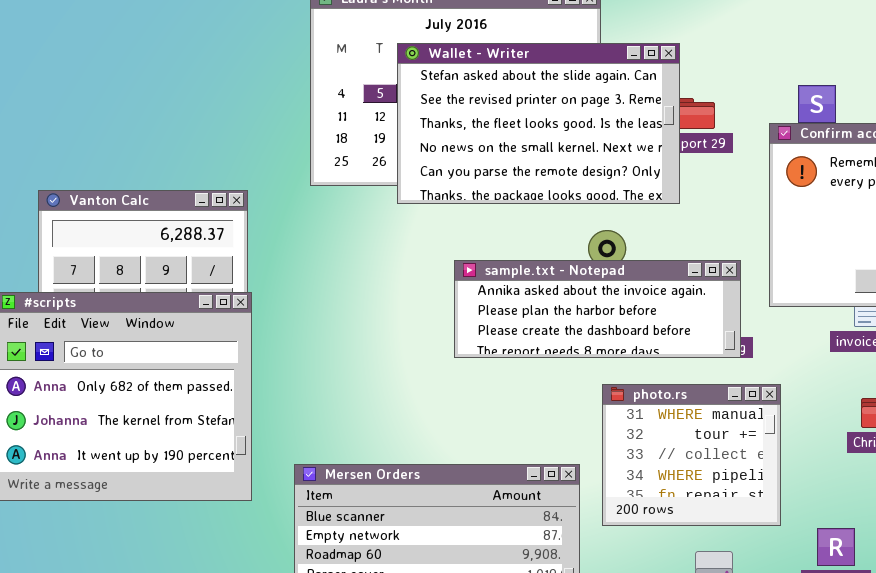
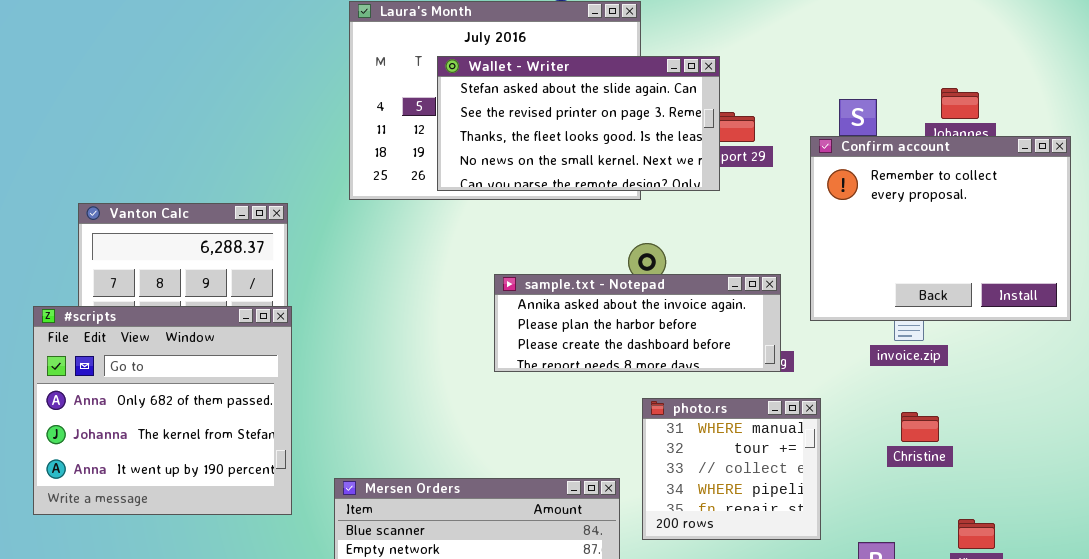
Wallet - Writer: [397,43,680,204] -> [437,56,720,191], resized

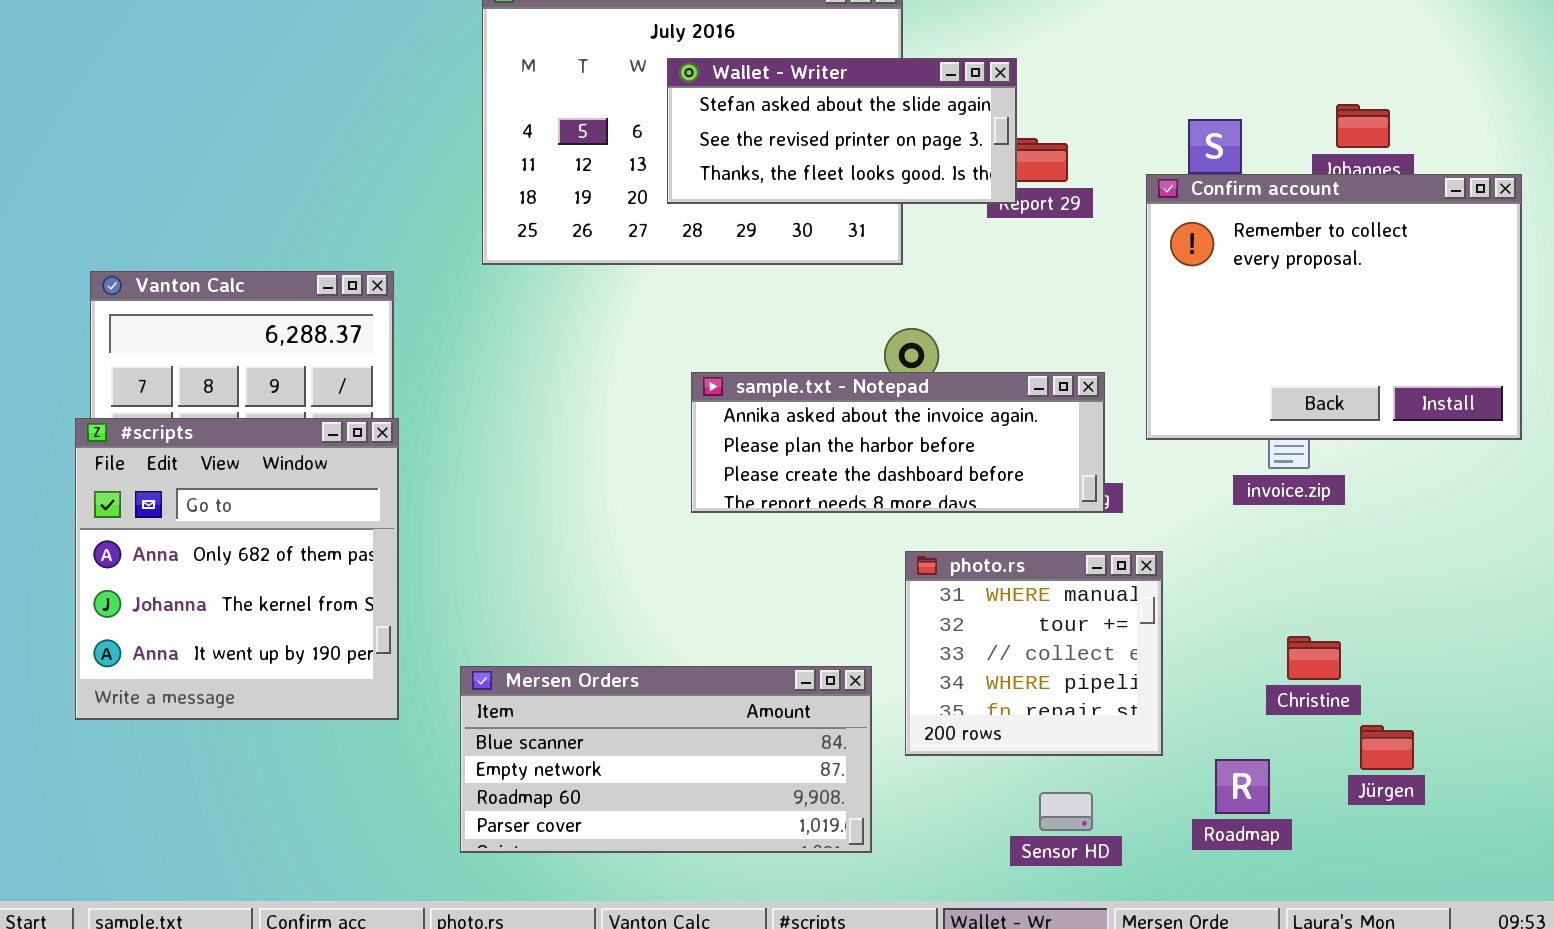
Wallet - Writer: [437,56,720,191] -> [667,58,1017,204], resized
#scripts: [33,306,292,515] -> [75,418,399,720], resized
Christine: [901,412,939,442] -> [1287,636,1341,680], moved

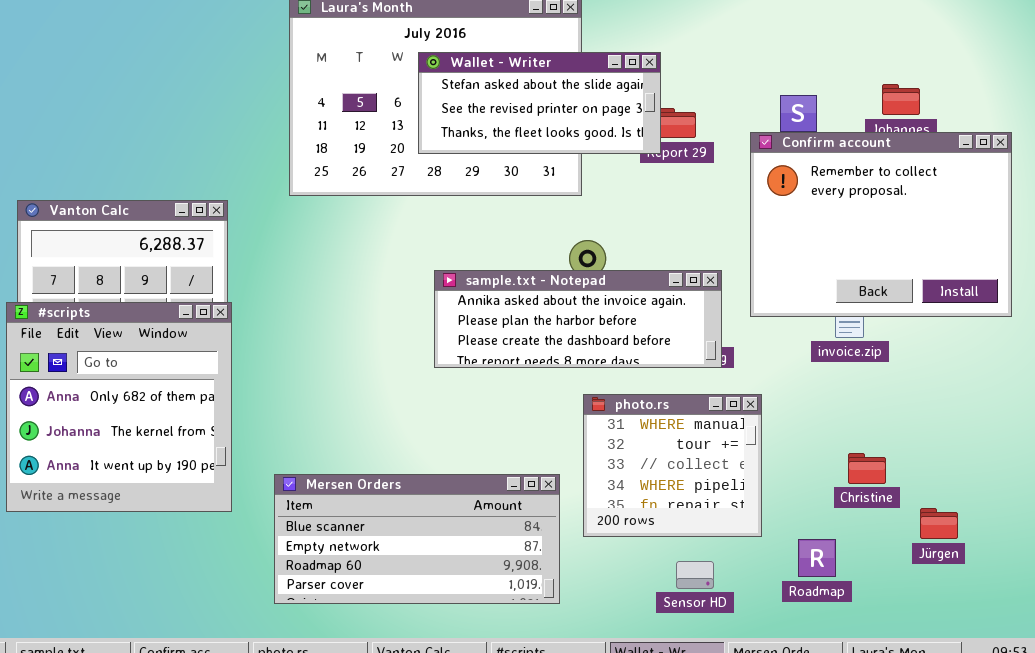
Jürgen: [1360,725,1414,770] -> [920,508,958,539], moved

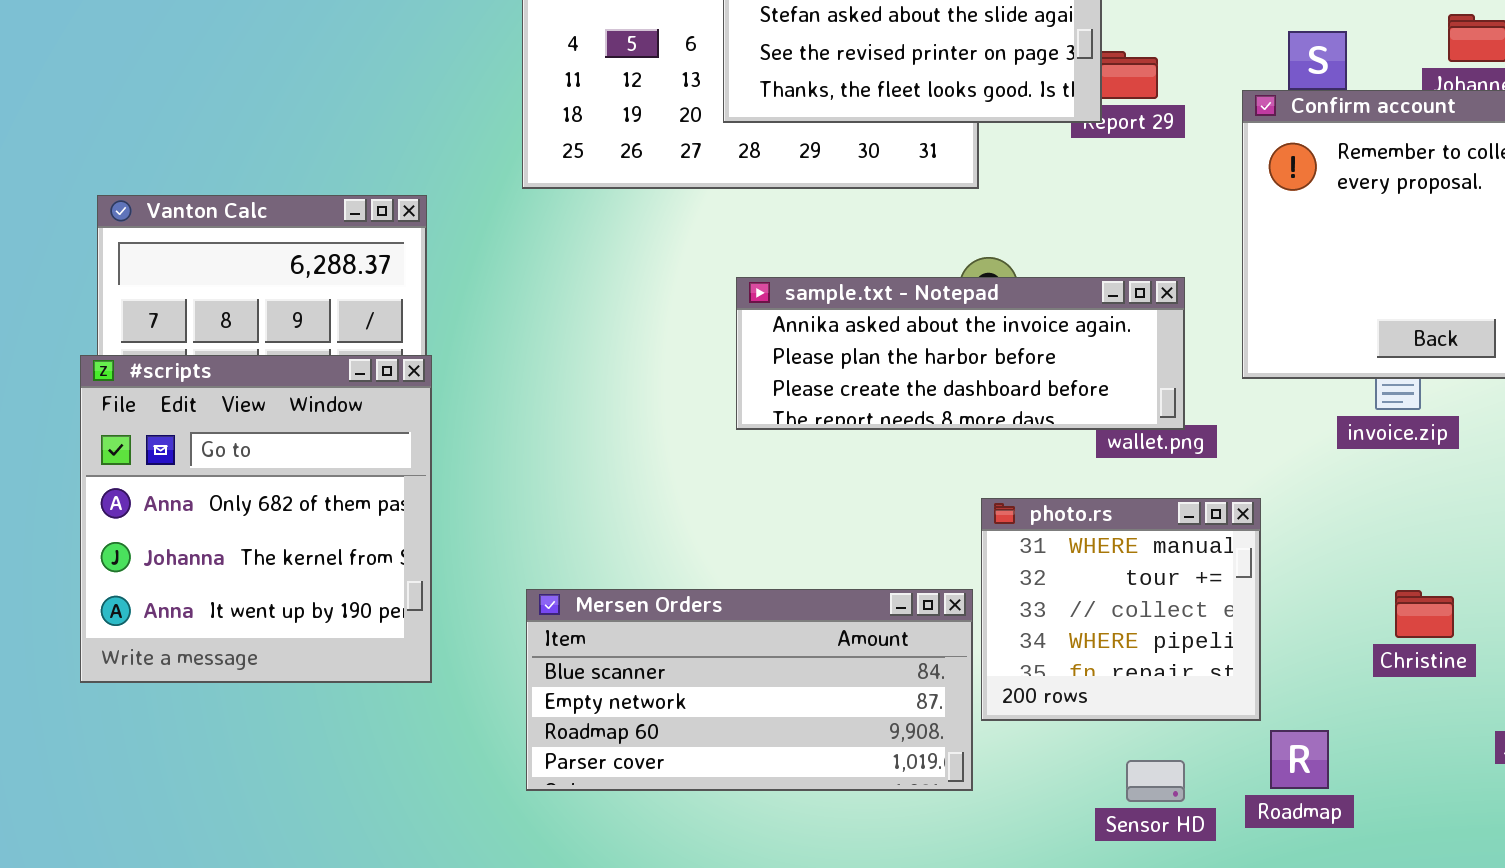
sample.txt - Notepad: [434,270,722,368] -> [736,277,1185,430], moved
Mersen Orders: [274,474,560,604] -> [526,589,973,791], moved
Roadmap: [798,539,836,577] -> [1270,730,1329,789], moved

